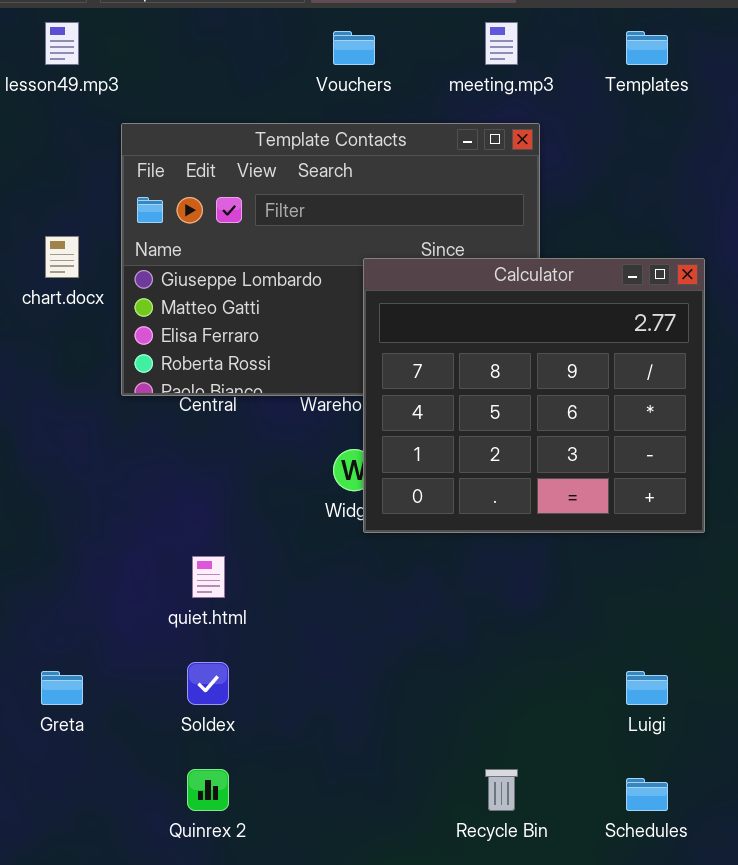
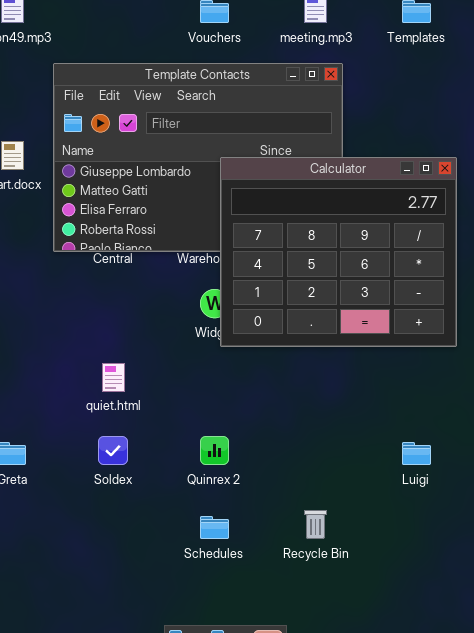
Quinrex 2: [187,769,229,811] -> [200,436,229,465], moved
Schedules: [626,778,668,811] -> [200,516,229,539], moved

